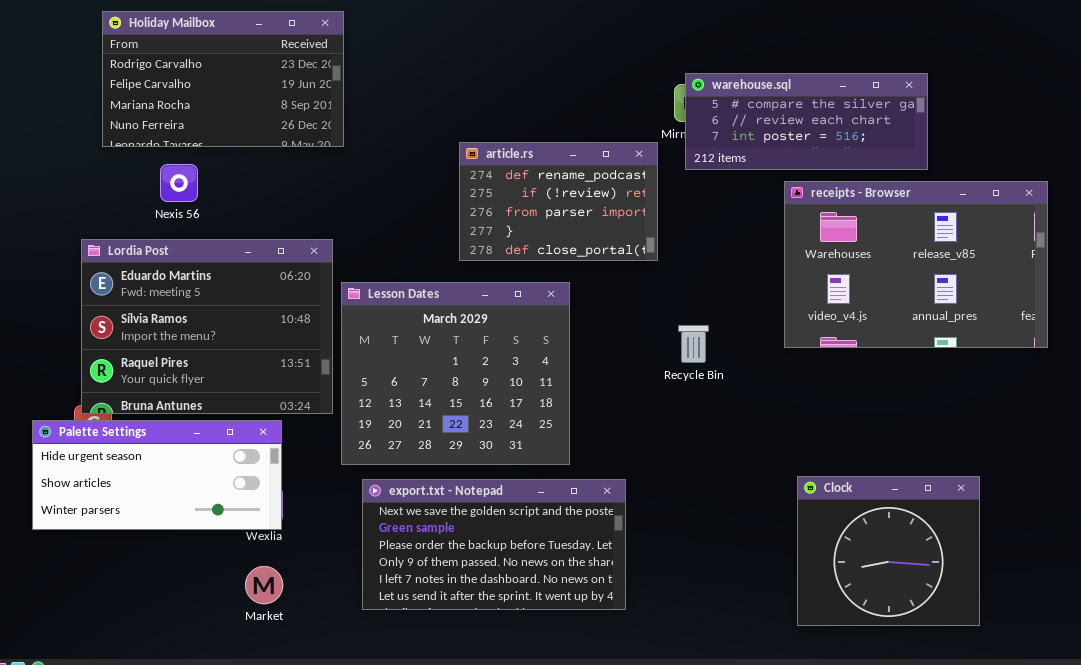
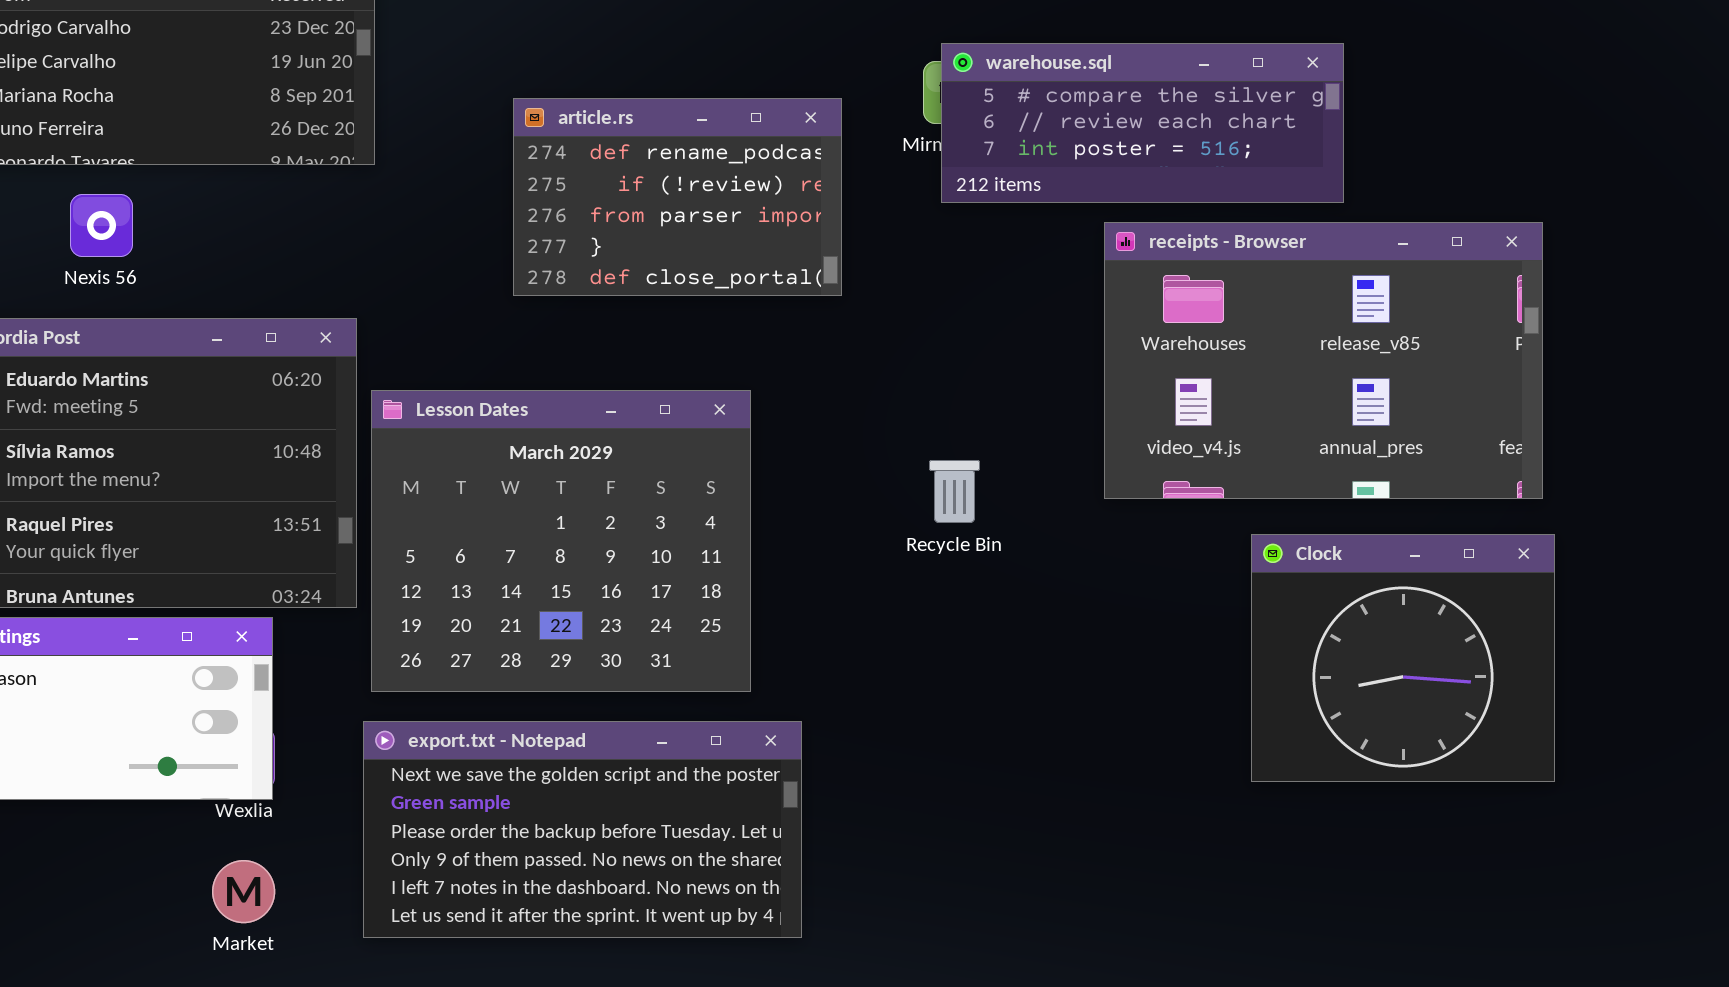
article.rs: [459,142,658,261] -> [513,98,842,296], moved
Clock: [797,476,980,626] -> [1251,534,1555,782], moved
export.txt - Notepad: [362,479,626,610] -> [363,721,802,938], moved

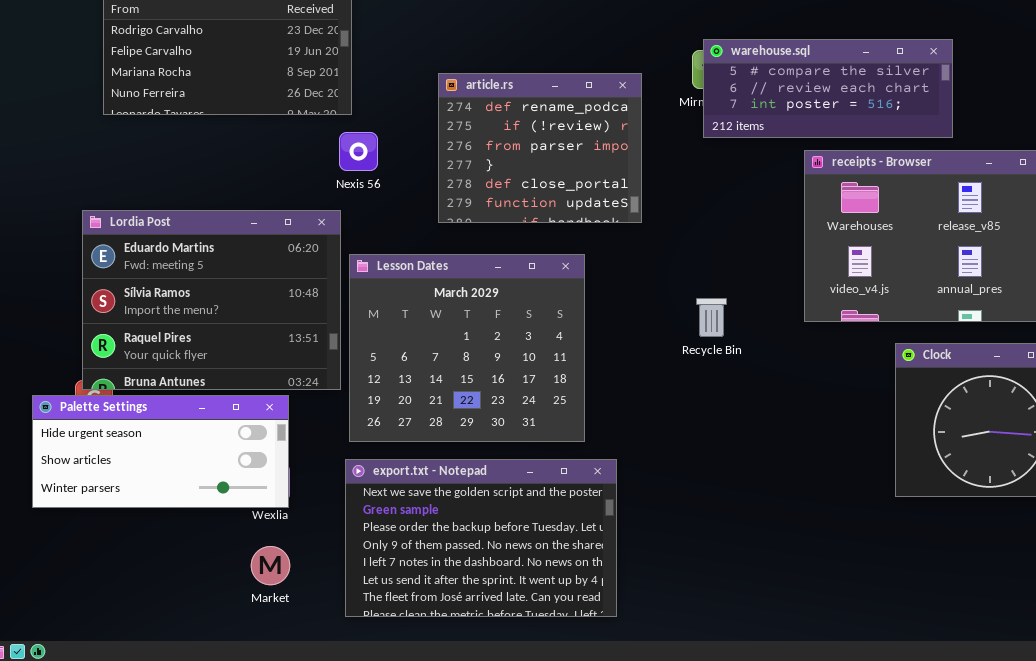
article.rs: [513,98,842,296] -> [438,73,642,223], resized
Nexis 56: [70,194,133,257] -> [339,132,378,171], moved
export.txt - Notepad: [363,721,802,938] -> [345,459,617,617], resized

